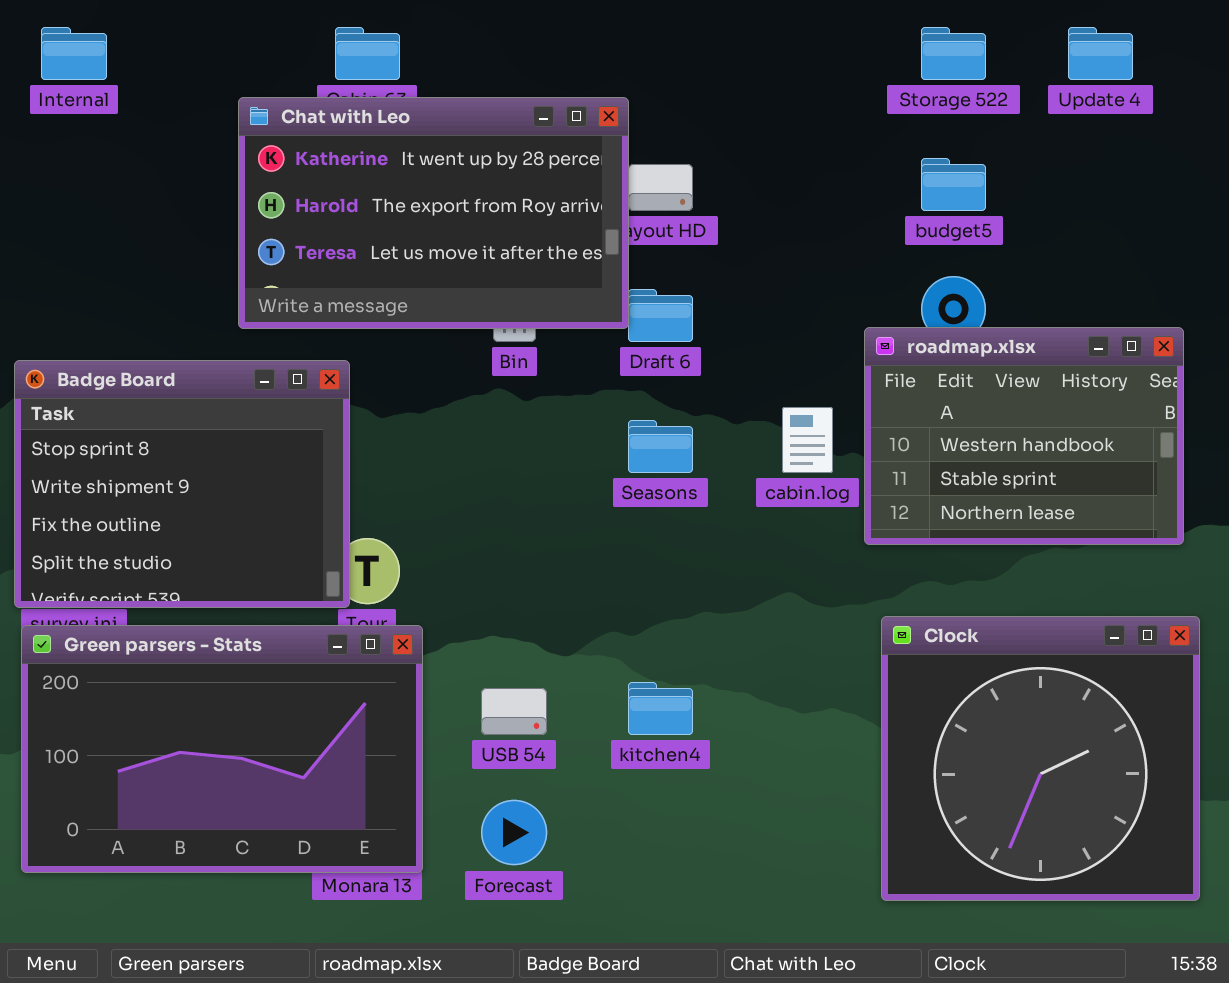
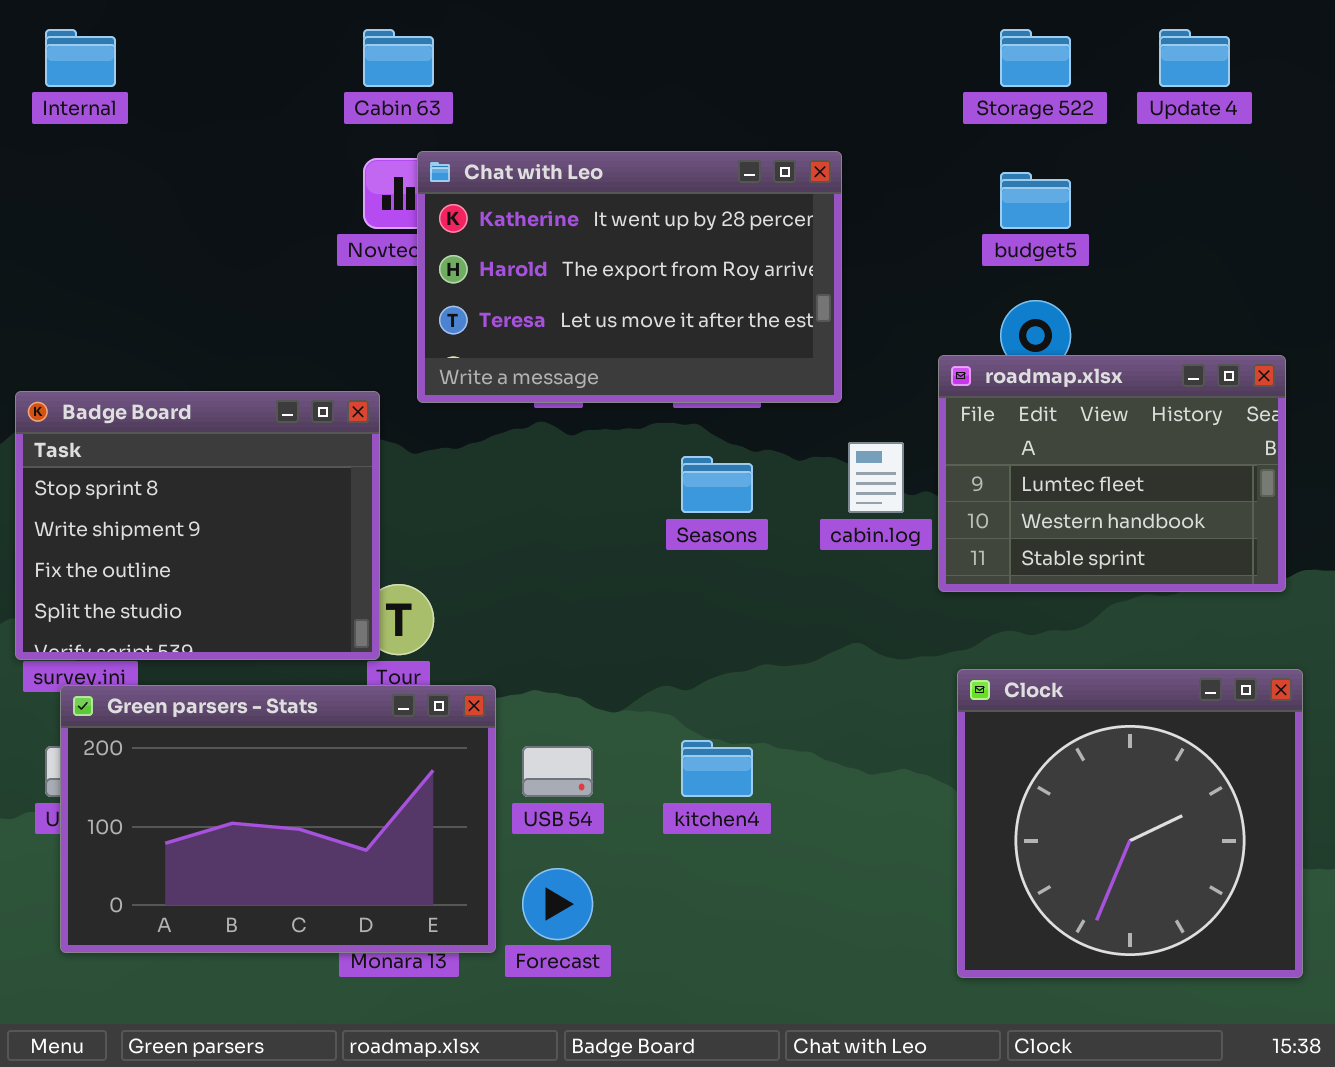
Chat with Leo: [238,97,629,329] -> [417,151,842,403], moved
roadmap.xlsx: [864,327,1184,545] -> [938,355,1286,592], scrolled up 1 row
Green parsers - Stats: [21,625,423,873] -> [60,685,496,953], moved

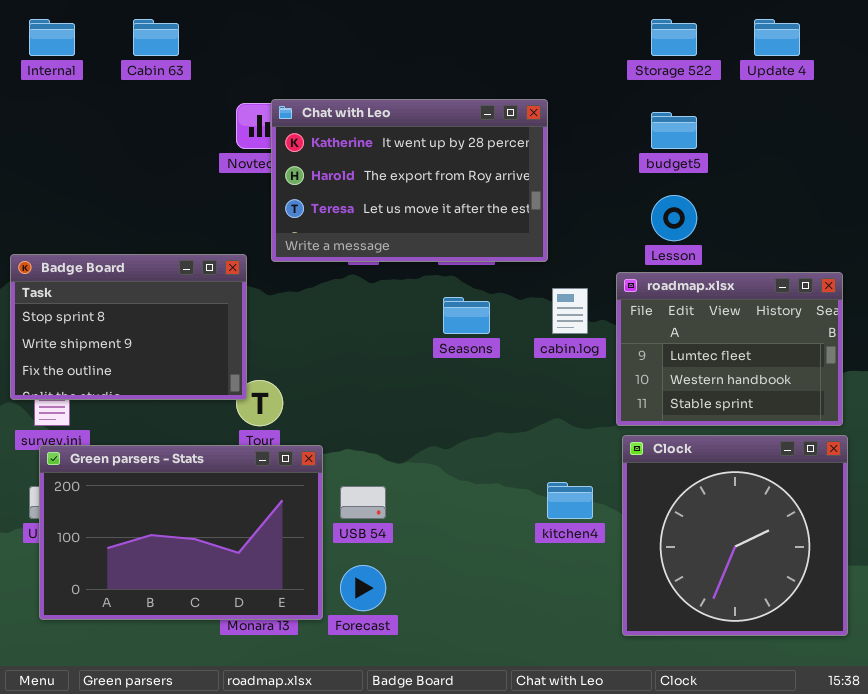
Cabin 63: [363,29,434,87] -> [133,19,179,56], moved
roadmap.xlsx: [938,355,1286,592] -> [616,272,843,426], moved
Badge Board: [15,391,380,660] -> [10,254,247,400], resized
kitchen4: [681,740,753,797] -> [547,482,593,519], moved

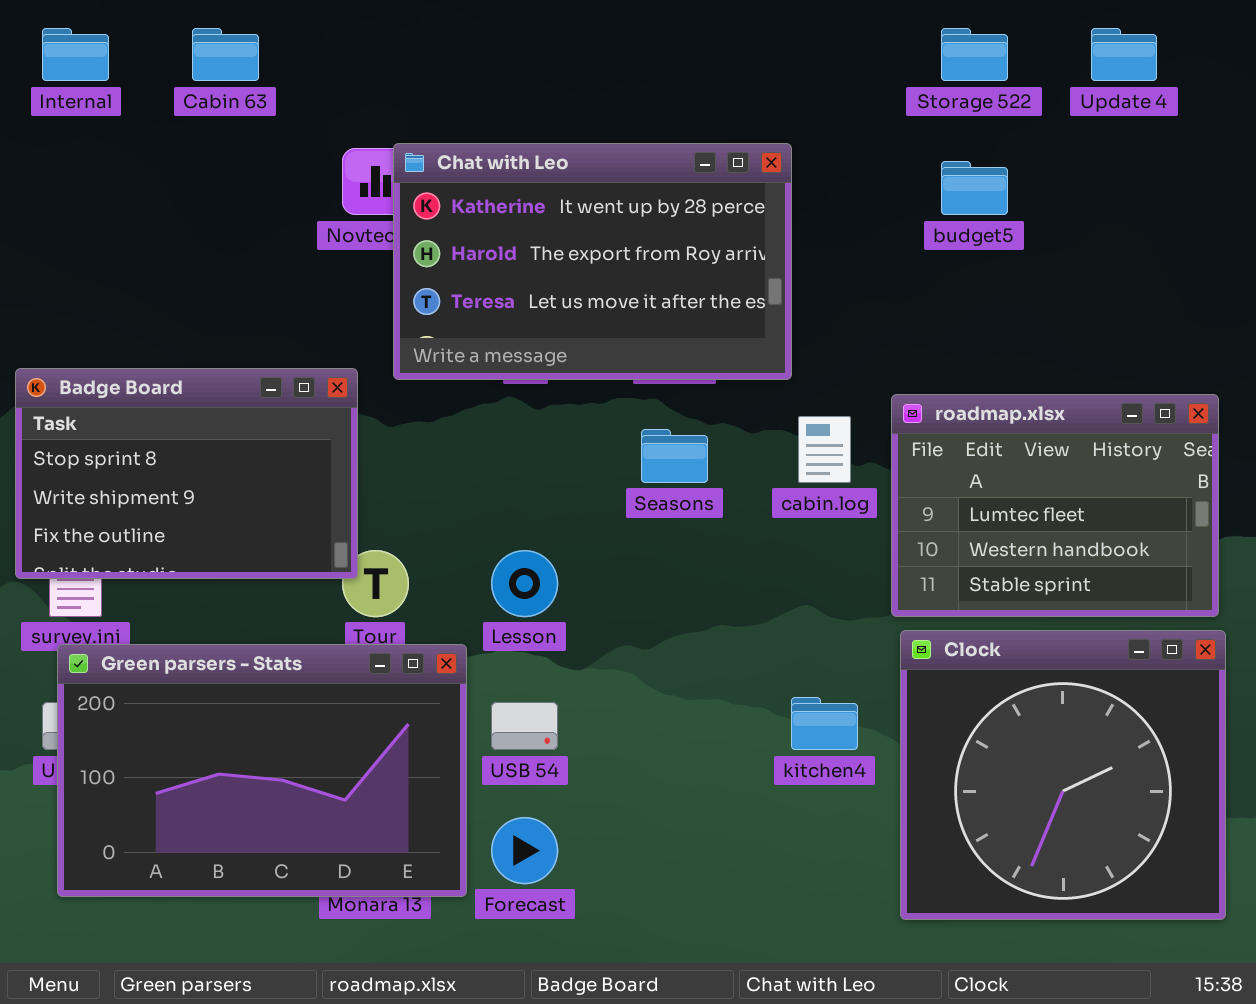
Lesson: [651,195,697,241] -> [491,550,558,617], moved

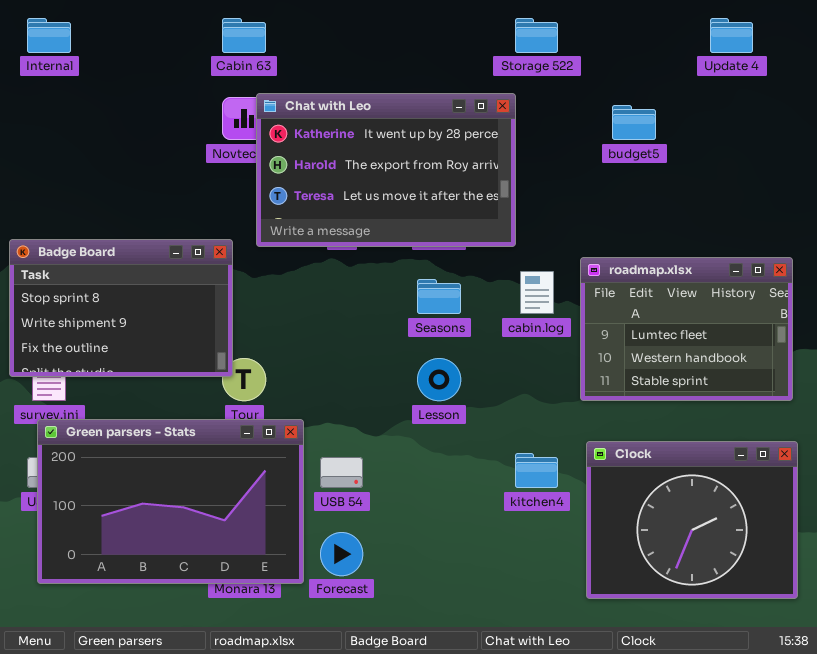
Cabin 63: [192,28,259,81] -> [222,18,266,53], moved
Storage 522: [941,28,1008,81] -> [515,18,558,53], moved
Lesson: [491,550,558,617] -> [417,358,461,401], moved
Clock: [900,630,1226,920] -> [586,441,798,599], resized

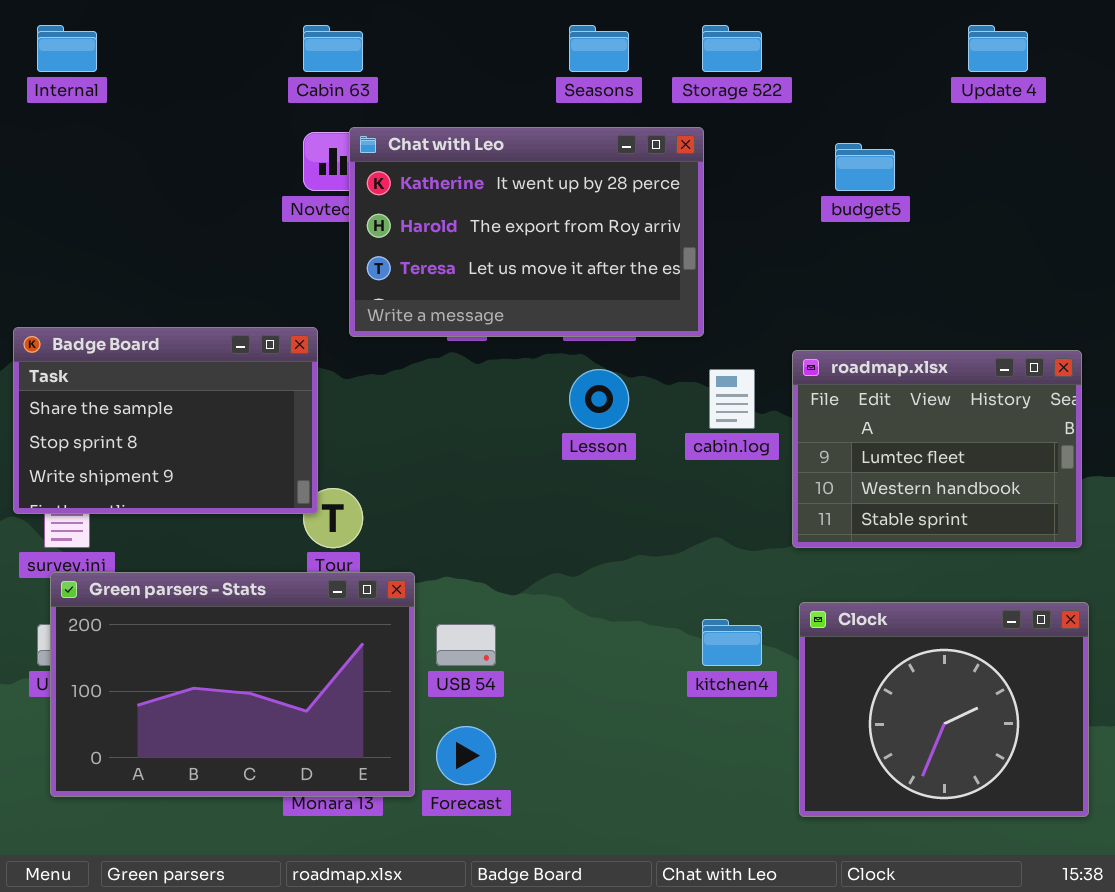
Badge Board: [9,239,233,377] -> [13,327,318,514], scrolled up 1 row
Seasons: [417,279,461,314] -> [569,25,629,72], moved
Lesson: [417,358,461,401] -> [569,369,629,429], moved

